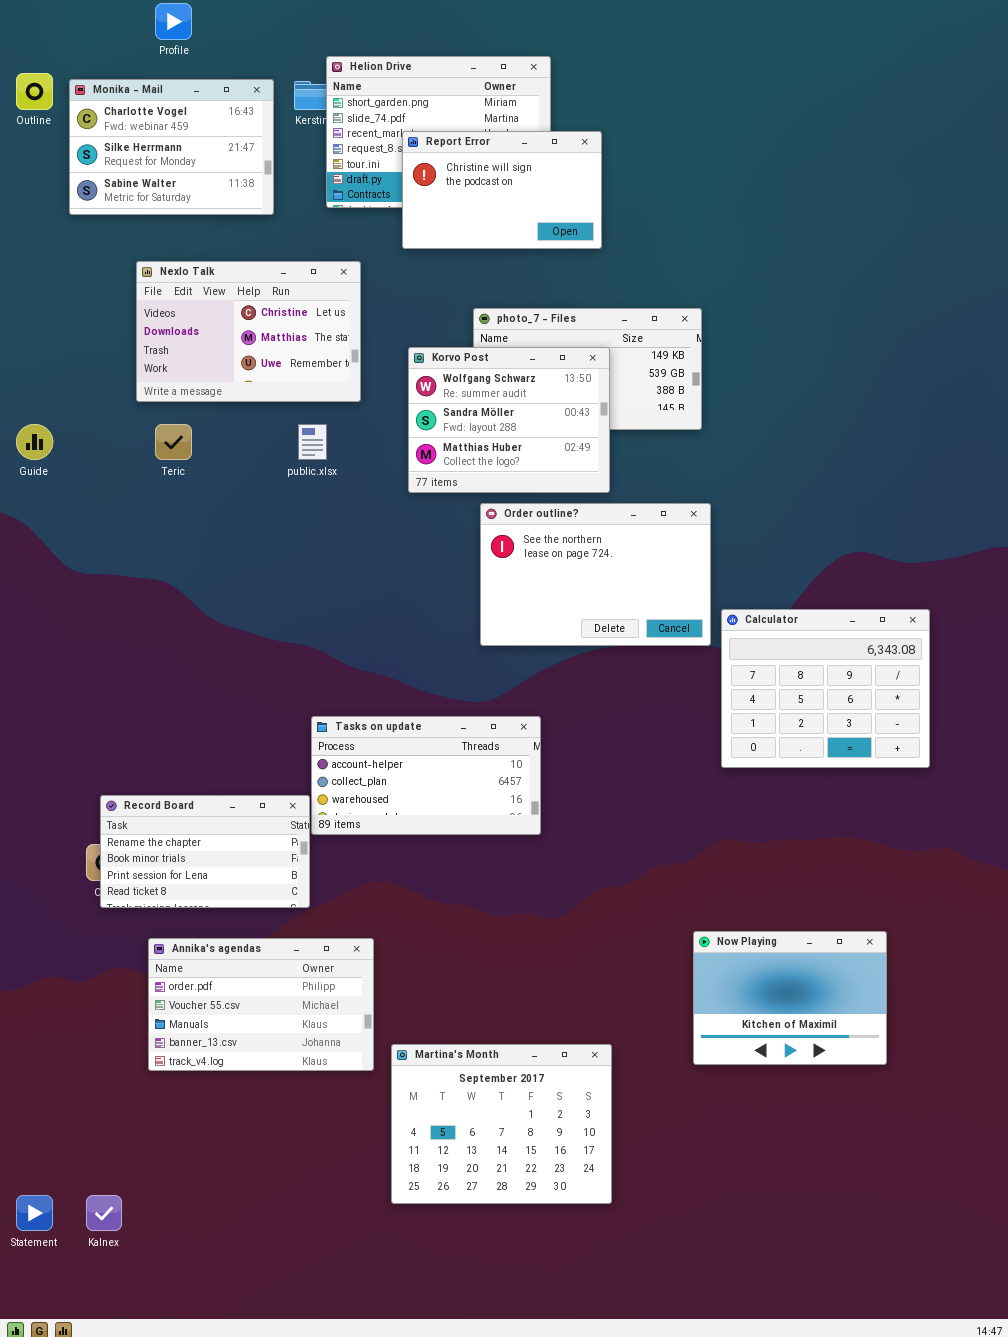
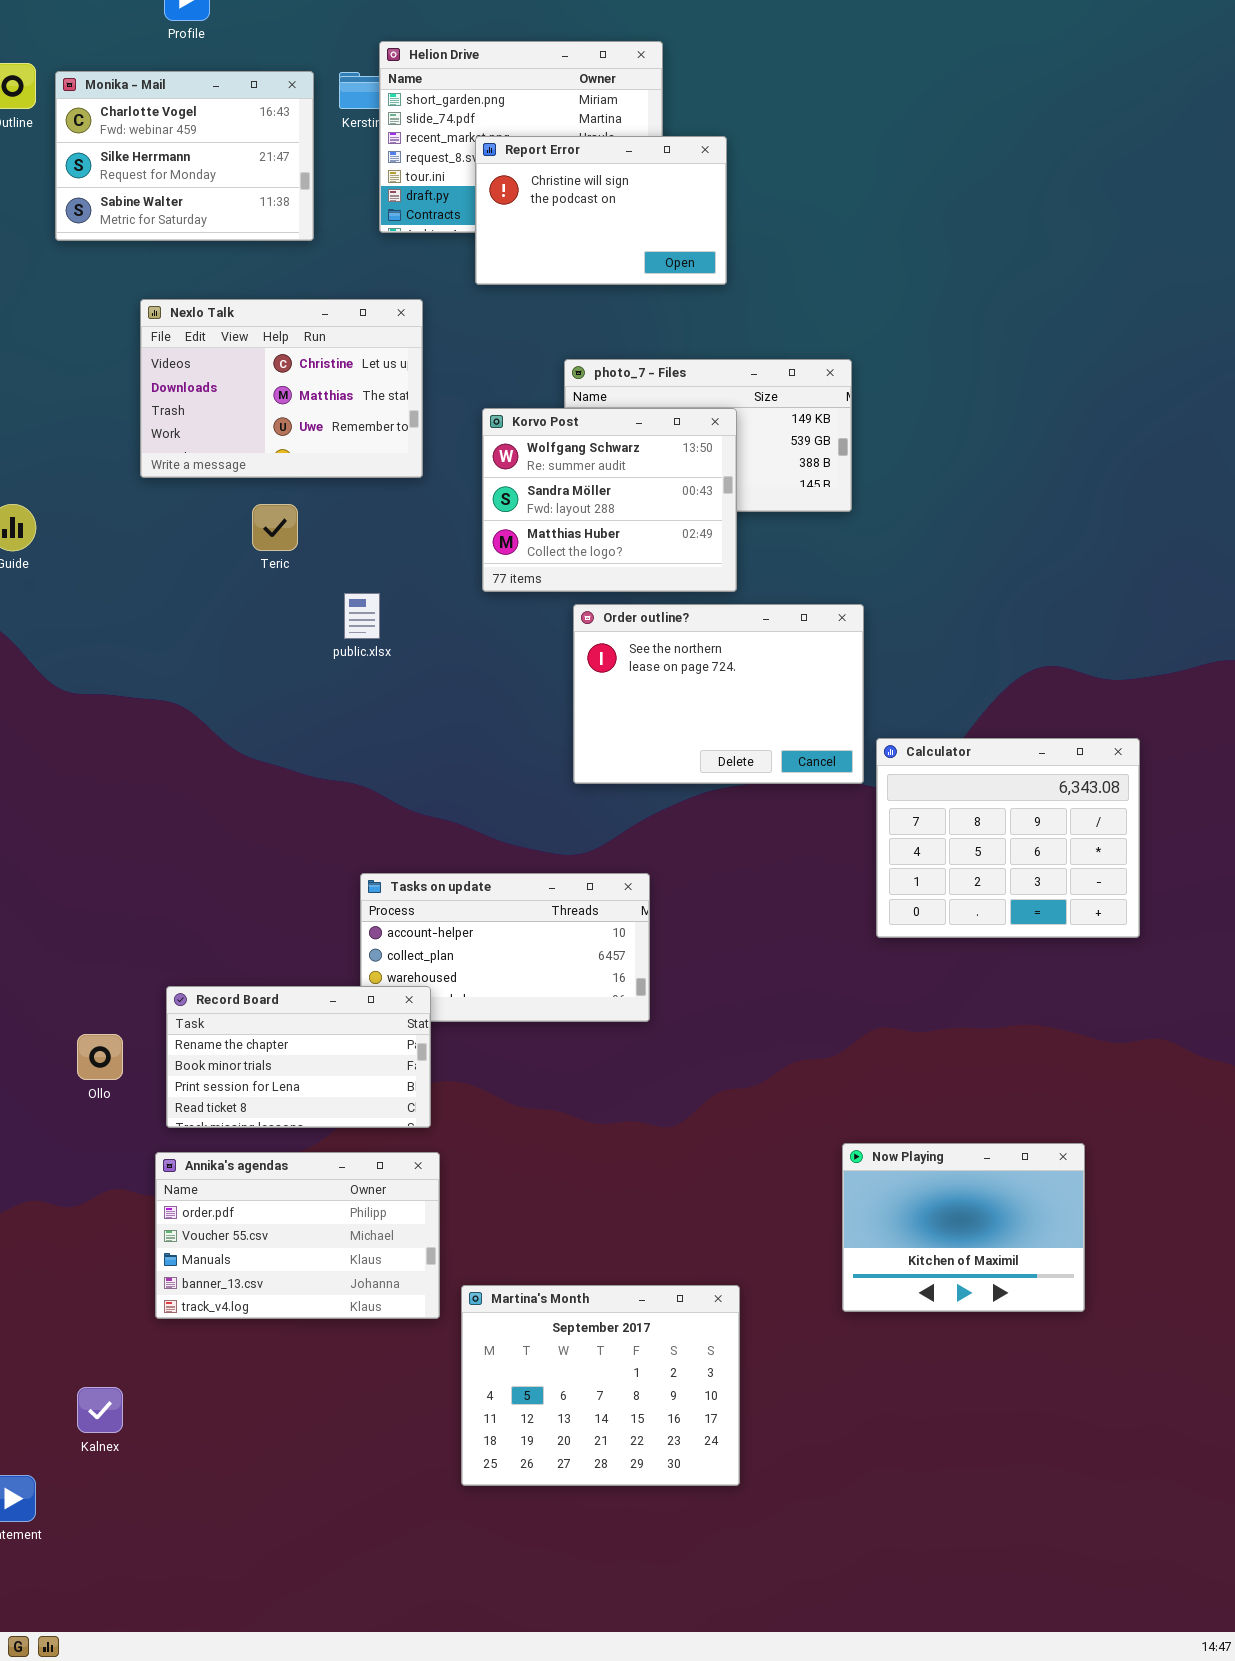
Teric: [155,424,192,460] -> [252,504,298,551], moved
public.xlsx: [298,424,327,460] -> [344,593,380,639], moved
Record Board: [100,795,310,908] -> [166,986,431,1128], moved
Kalnex: [86,1195,122,1231] -> [77,1387,123,1433], moved

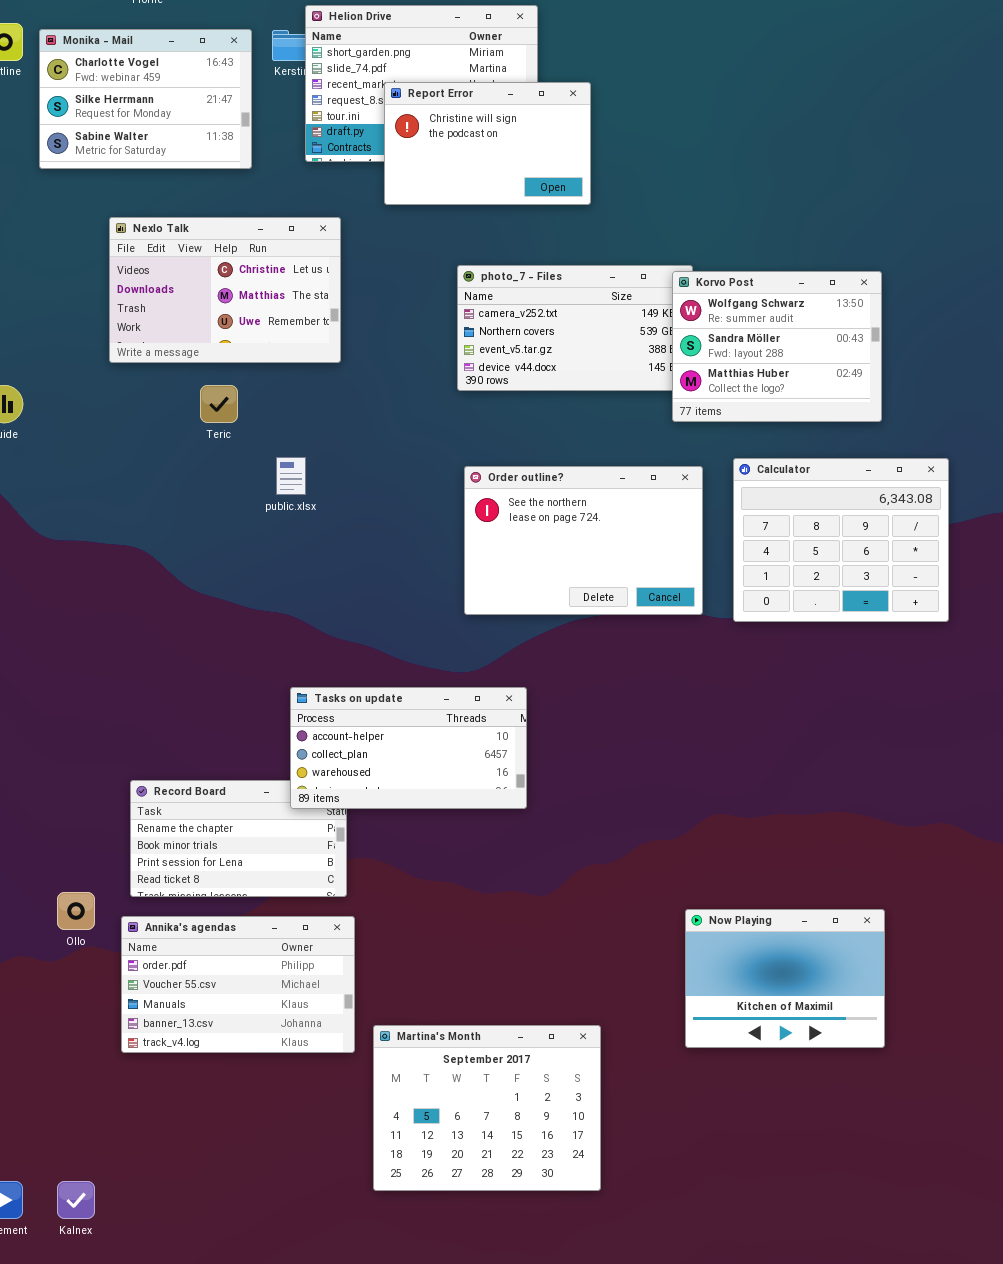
Korvo Post: [482,408,737,592] -> [672,271,882,422], moved
Calculator: [876,738,1140,938] -> [733,458,949,622], moved
Tasks on update: [360,873,650,1022] -> [290,687,527,809], raised
Ollo: [77,1034,123,1080] -> [57,892,95,930], moved
Kalnex: [77,1387,123,1433] -> [57,1181,95,1219], moved

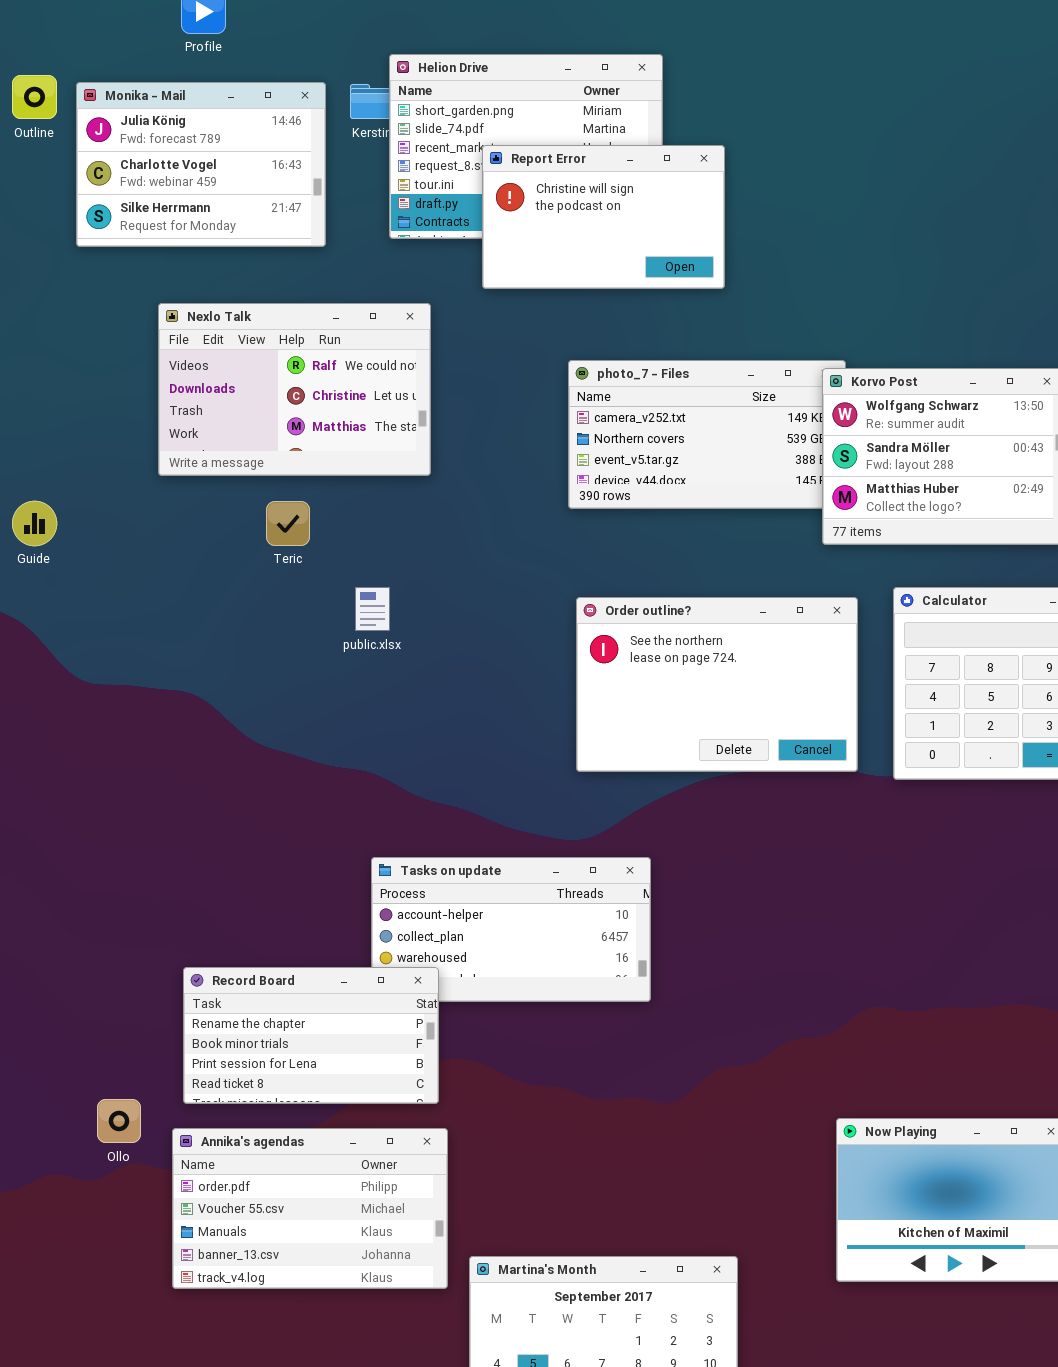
Monika - Mail: [39,29,252,169] -> [76,82,326,247], scrolled up 1 row
Nexlo Talk: [109,217,341,363] -> [158,303,431,476], scrolled up 1 row
Record Board: [130,780,347,897] -> [183,967,439,1104], raised

